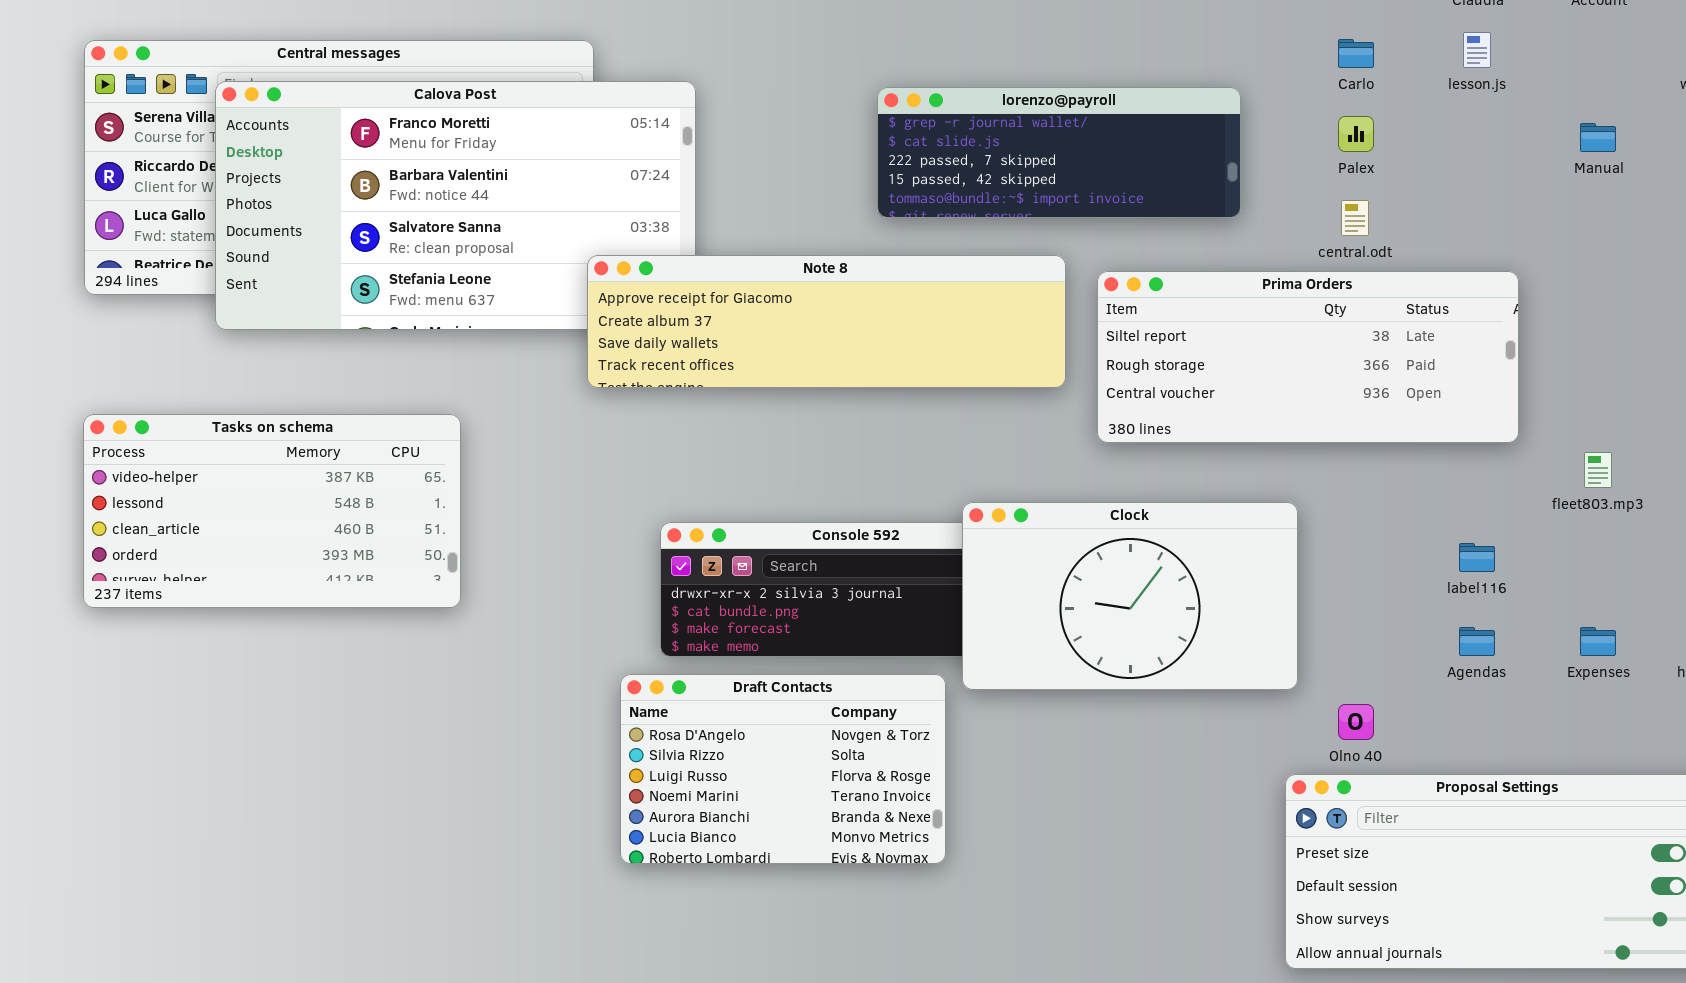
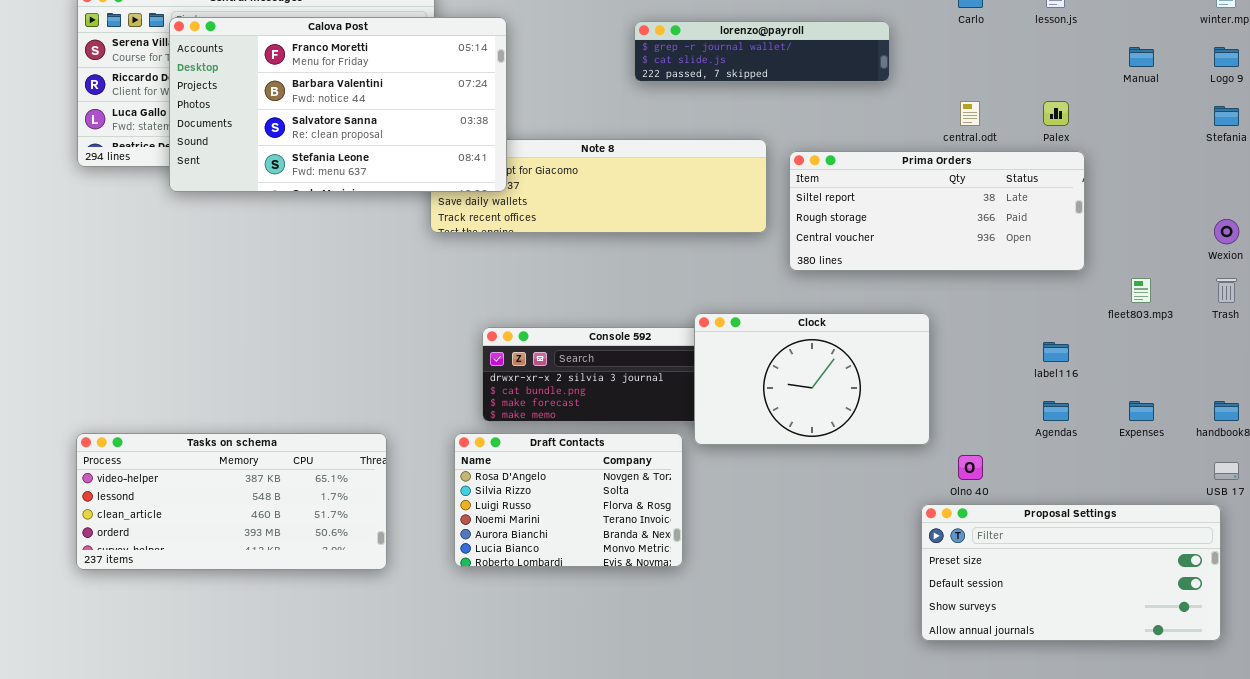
Calova Post: [215,81,696,330] -> [169,17,507,192], raised
lorenzo@payroll: [877,87,1241,218] -> [634,21,890,82], resized
Palex: [1338,116,1374,152] -> [1043,101,1069,126], moved
Tasks on schema: [83,414,461,608] -> [76,433,387,570], moved, resized

